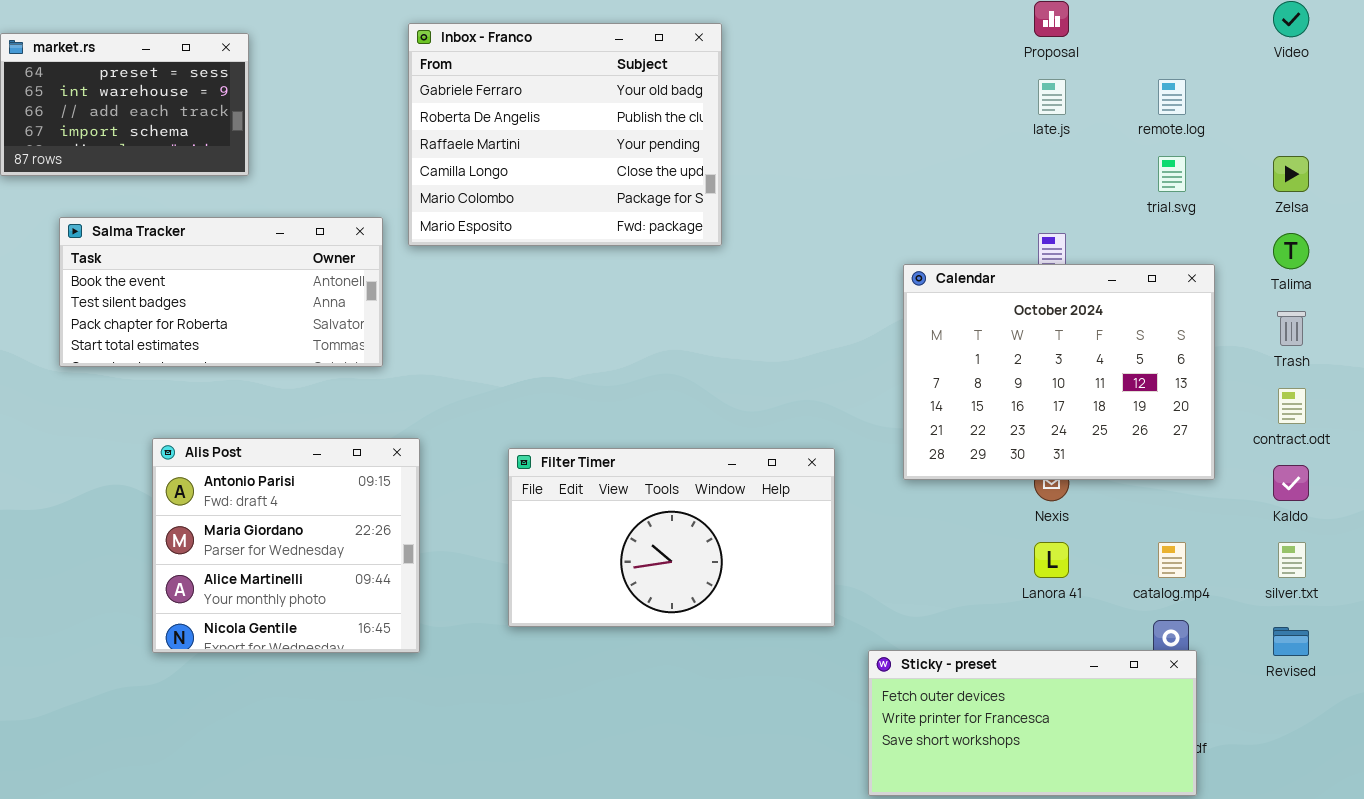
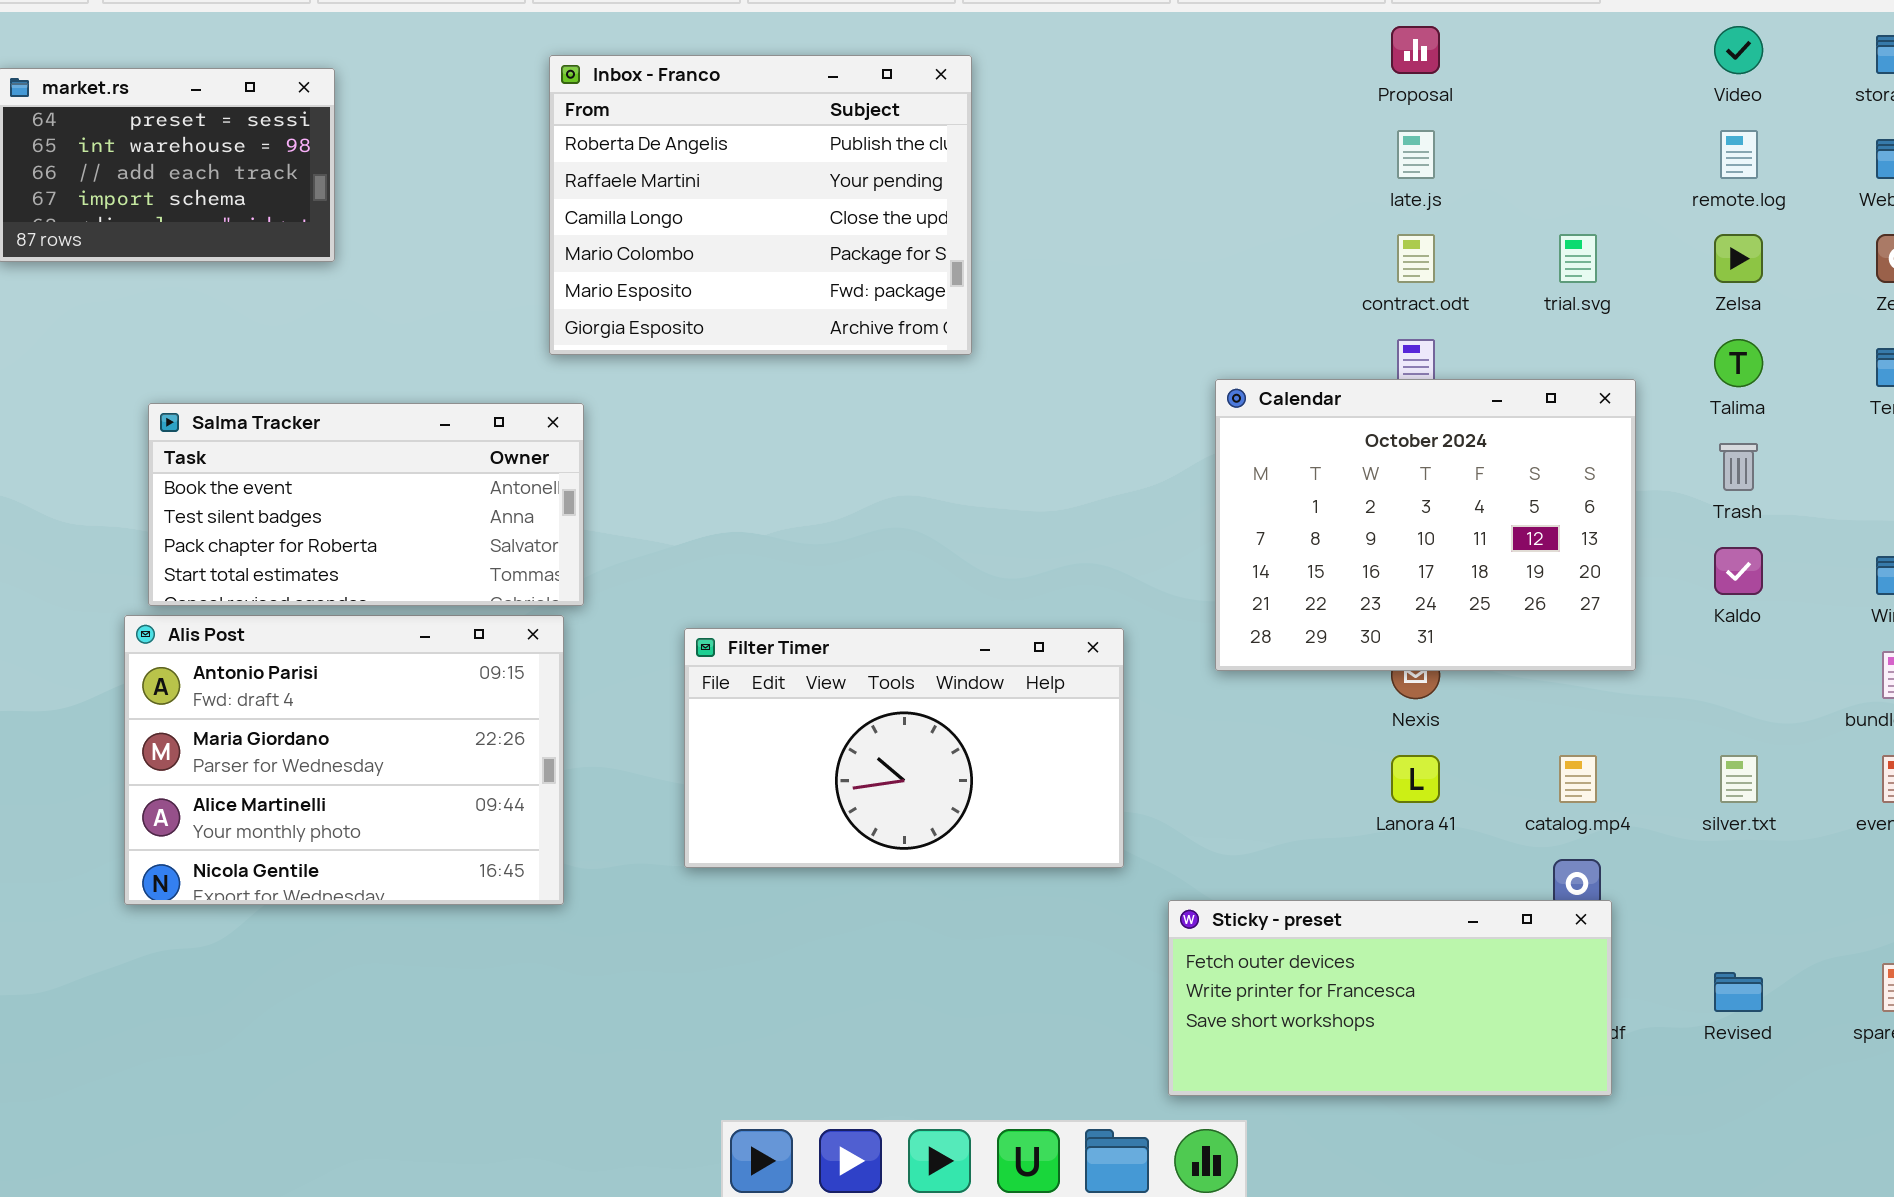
Inbox - Franco: [408,23,722,246] -> [549,55,972,355], scrolled down 1 row
remote.log: [1158,79,1186,115] -> [1720,130,1758,179], moved
Salma Tracker: [59,217,383,367] -> [148,403,584,606], moved
contract.odt: [1278,388,1306,424] -> [1397,234,1435,283], moved
Alis Post: [152,438,420,653] -> [124,615,564,905], resized
Kaldo: [1273,465,1309,501] -> [1714,547,1763,595], moved
Revised: [1273,627,1309,656] -> [1714,972,1763,1012], moved

